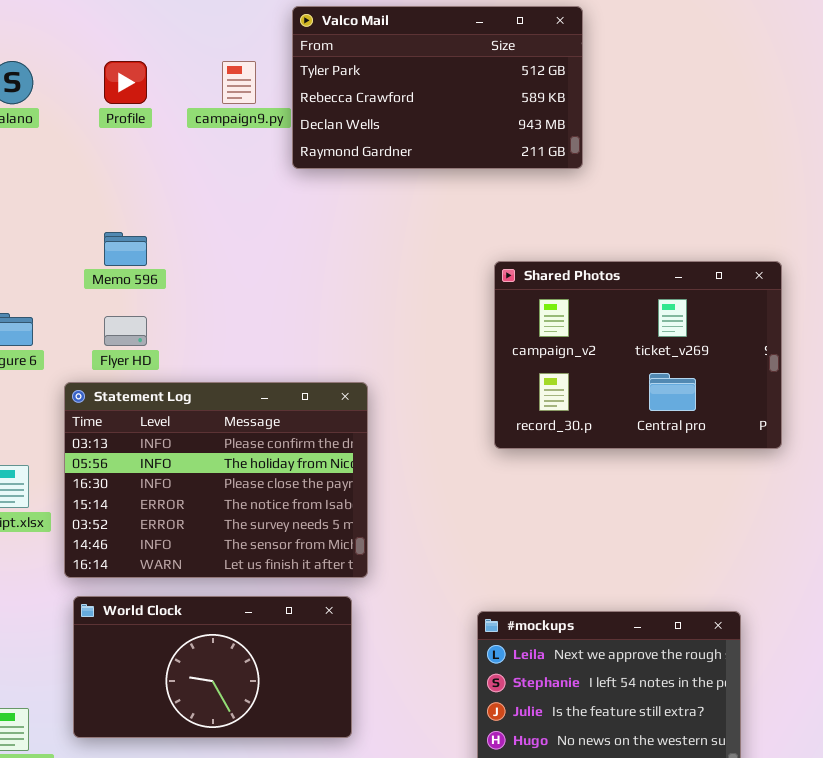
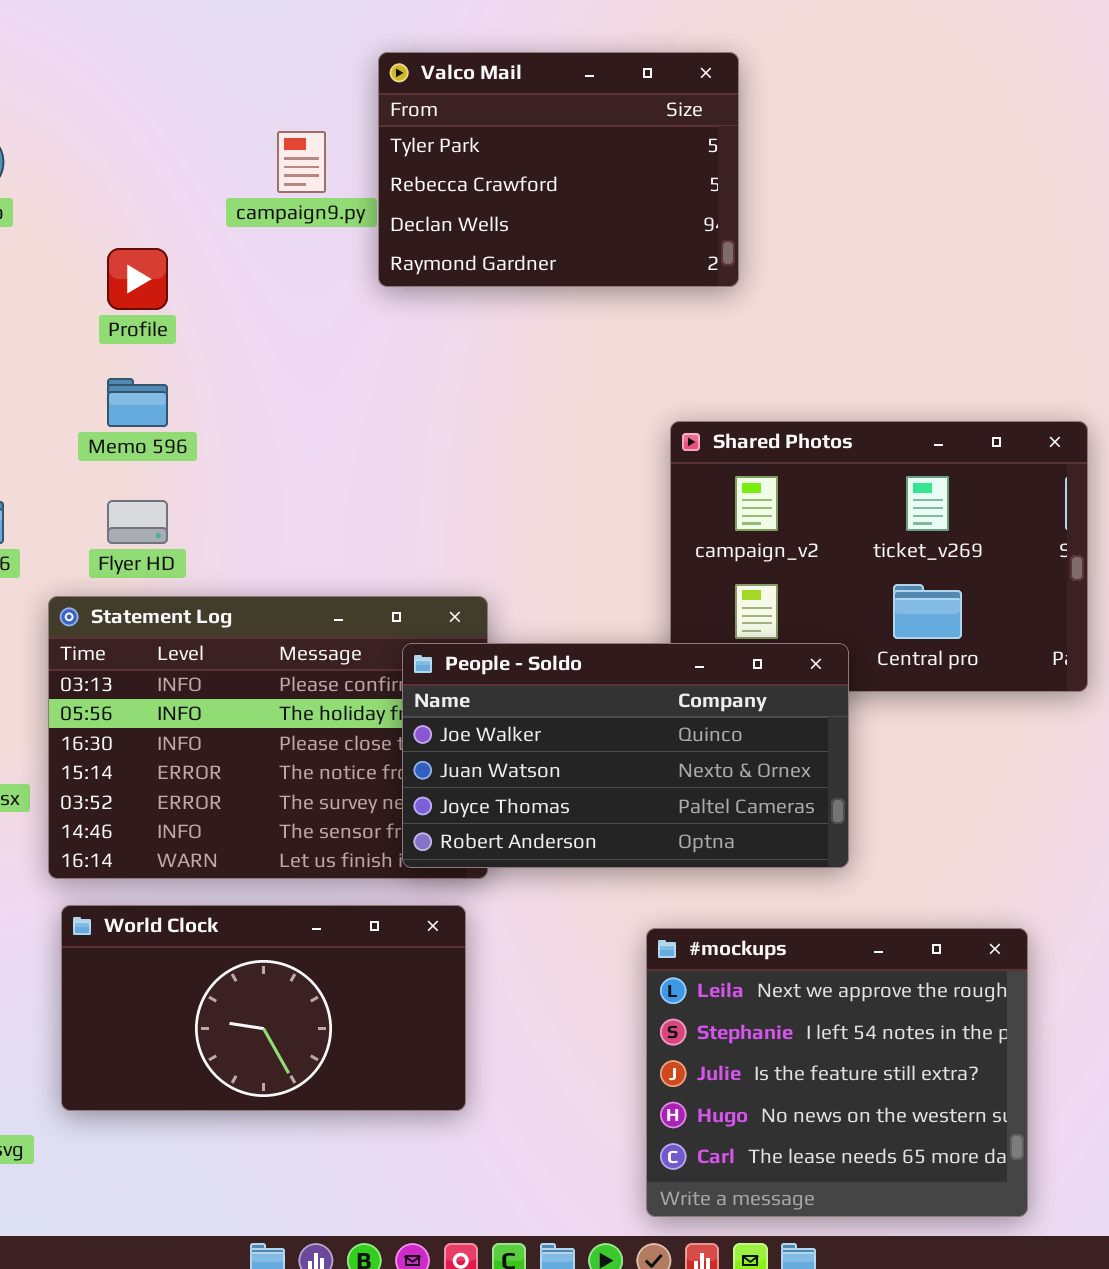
Valco Mail: [292,6,583,169] -> [378,52,739,287], resized
Profile: [104,61,147,104] -> [107,248,168,310], moved
People - Soldo: none -> [402,643,849,868], opened

